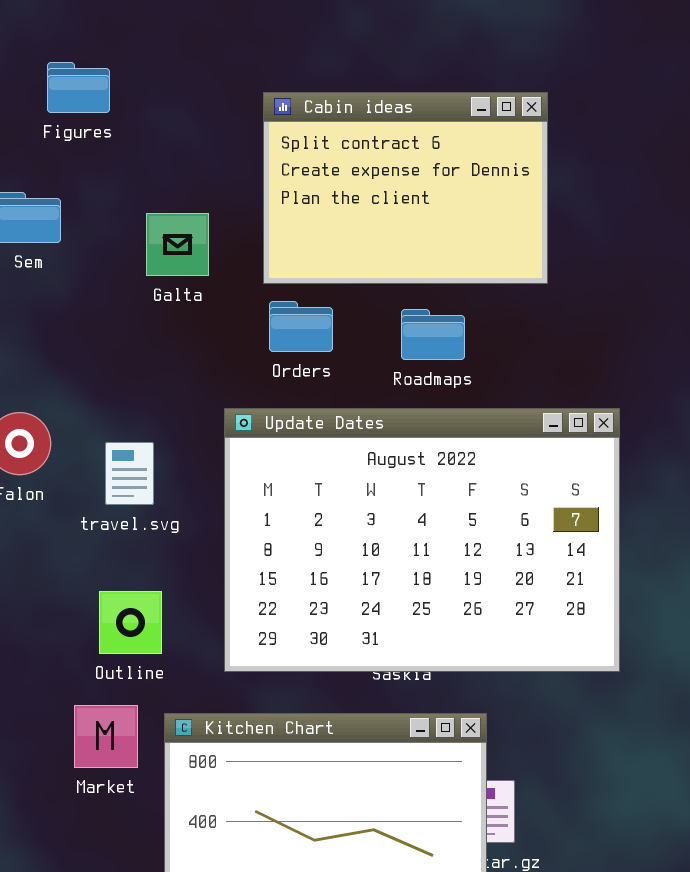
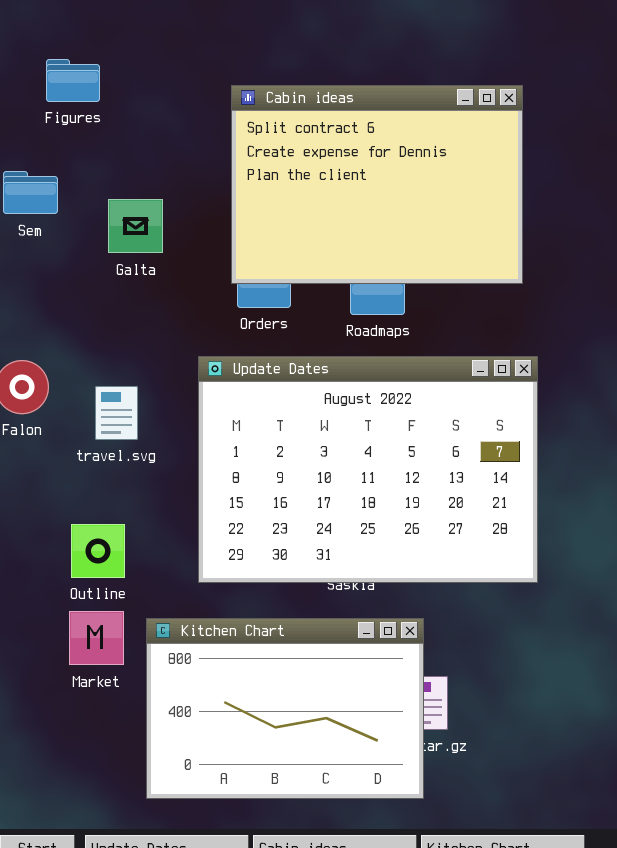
Cabin ideas: [263,92,548,284] -> [231,85,523,284], resized
Galta: [146,213,209,276] -> [108,199,163,253], moved
Outline: [99,591,162,654] -> [71,524,125,578], moved

